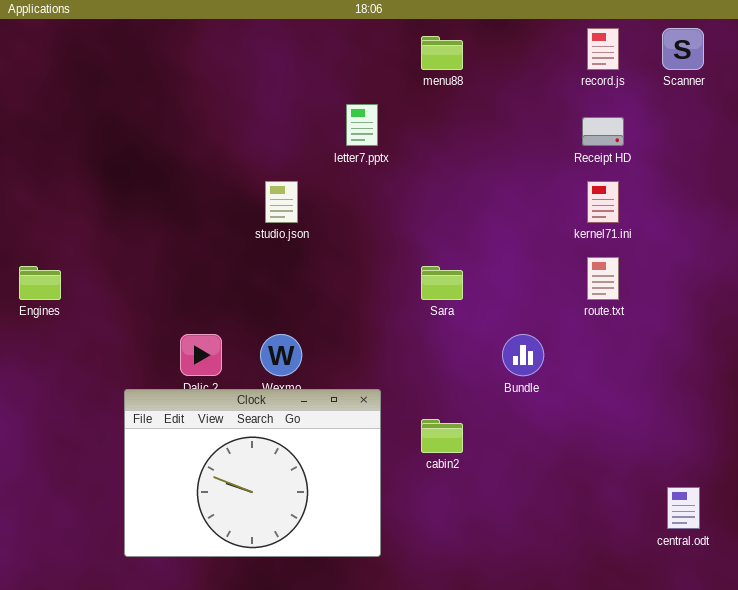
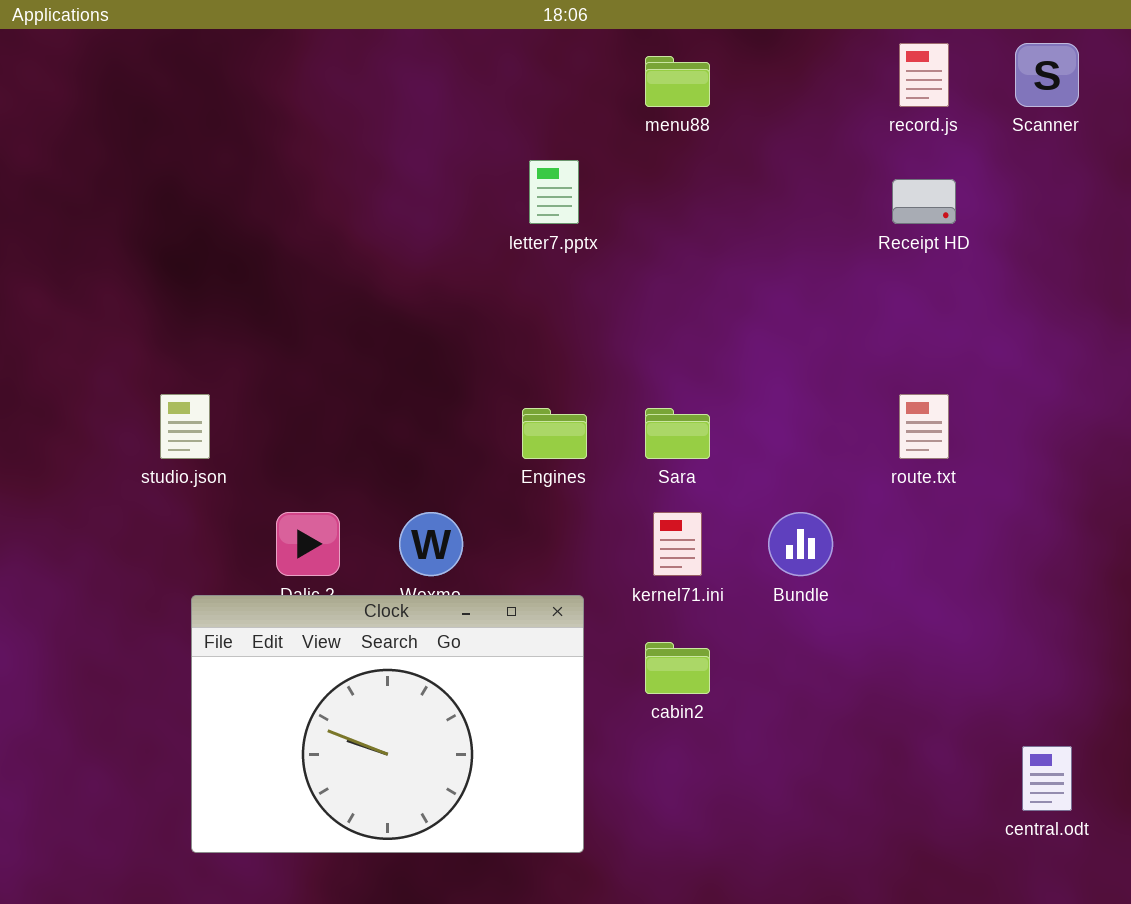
studio.json: [265,181,298,223] -> [160,394,210,459], moved
kernel71.ini: [587,181,619,223] -> [653,512,702,576], moved
Engines: [19,266,61,300] -> [522,408,587,459], moved

